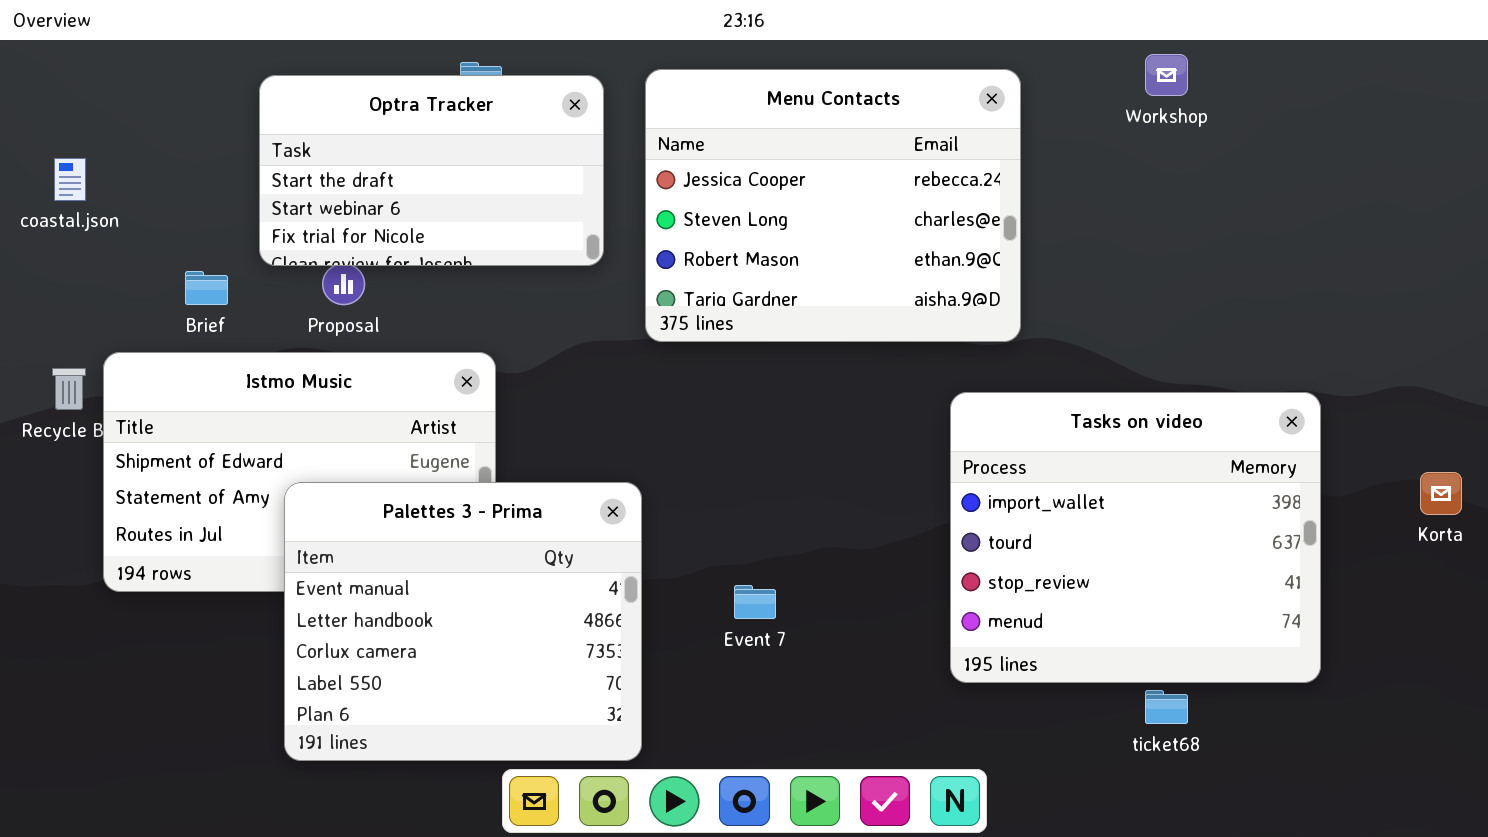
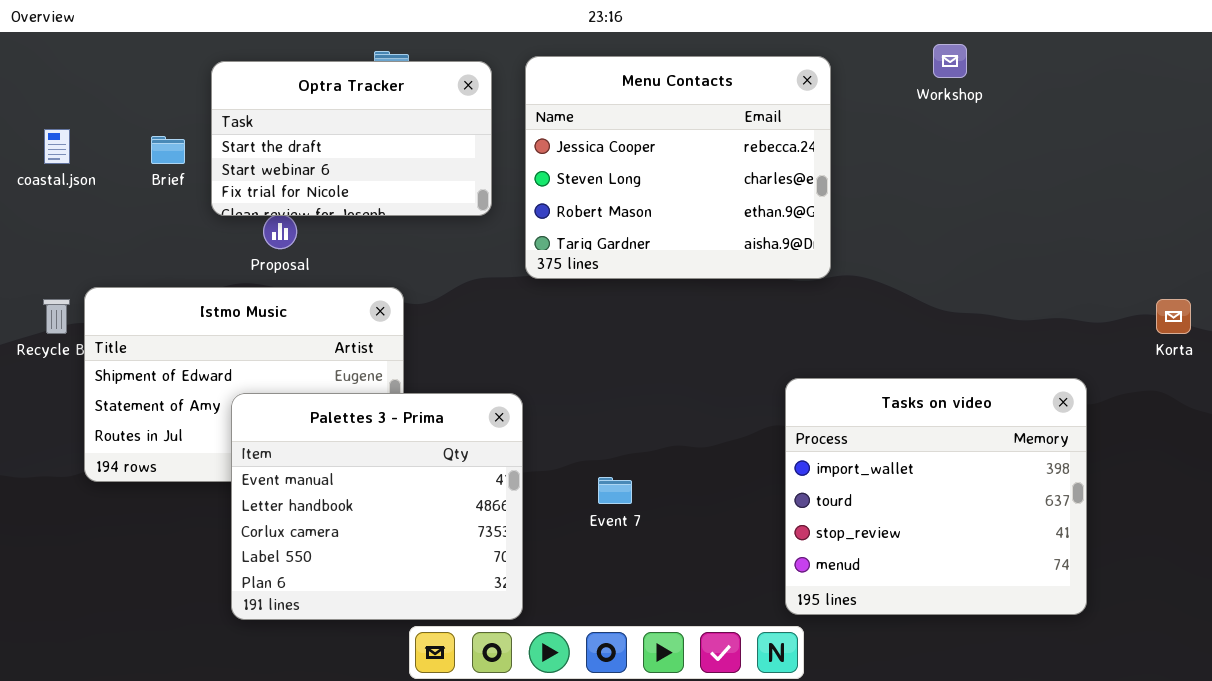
Brief: [185,271,228,305] -> [151,136,185,164], moved
Tasks on video: [950,392,1321,683] -> [785,378,1087,615], moved
Korta: [1420,472,1462,515] -> [1156,299,1191,334], moved

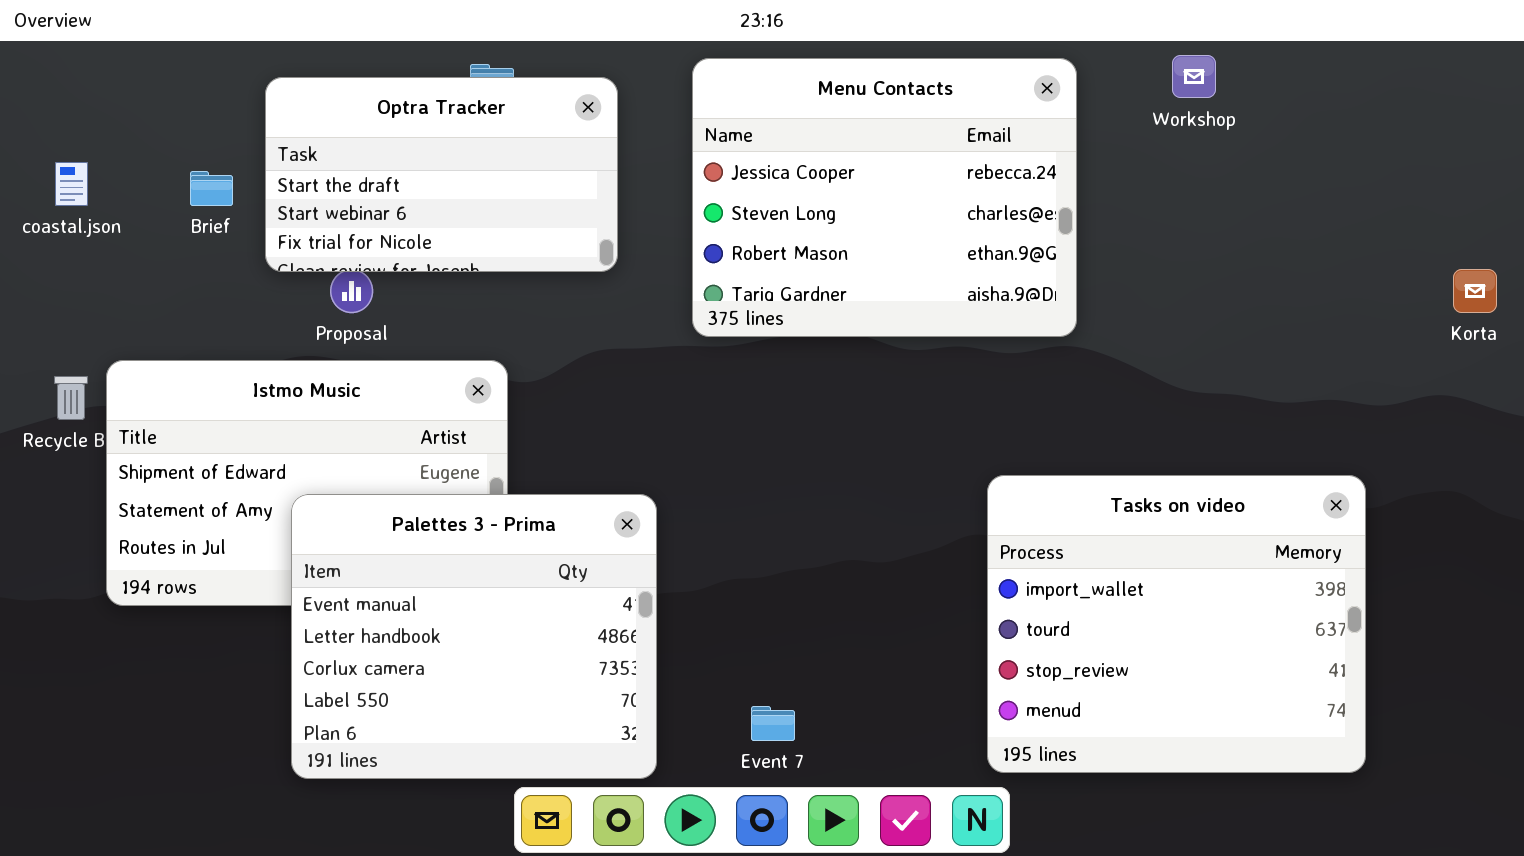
Menu Contacts: [525,56,831,279] -> [692,58,1077,337], moved
Korta: [1156,299,1191,334] -> [1453,269,1497,313], moved
Event 7: [598,477,632,504] -> [751,706,795,741], moved

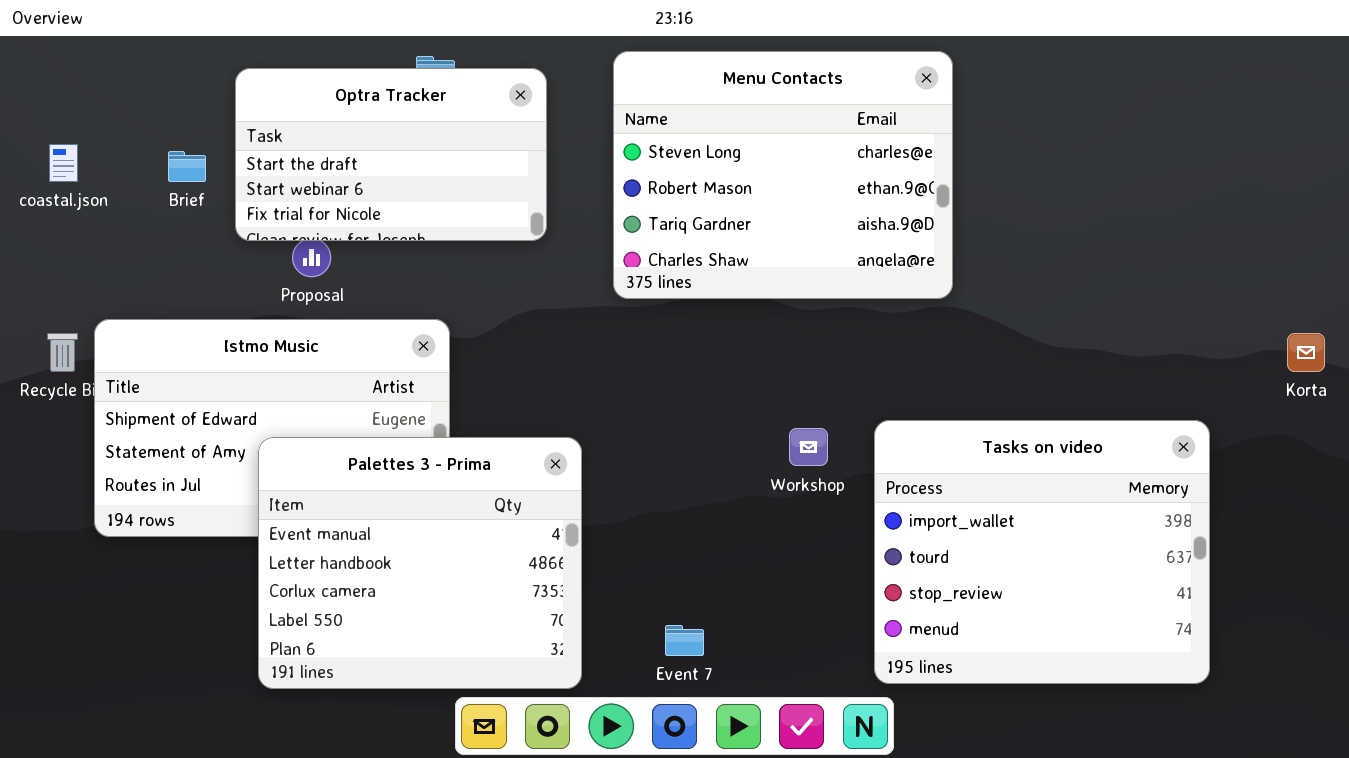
Workshop: [1172,55,1216,98] -> [789,428,828,466], moved
Menu Contacts: [692,58,1077,337] -> [613,51,953,299], scrolled down 1 row
Korta: [1453,269,1497,313] -> [1287,333,1325,372], moved

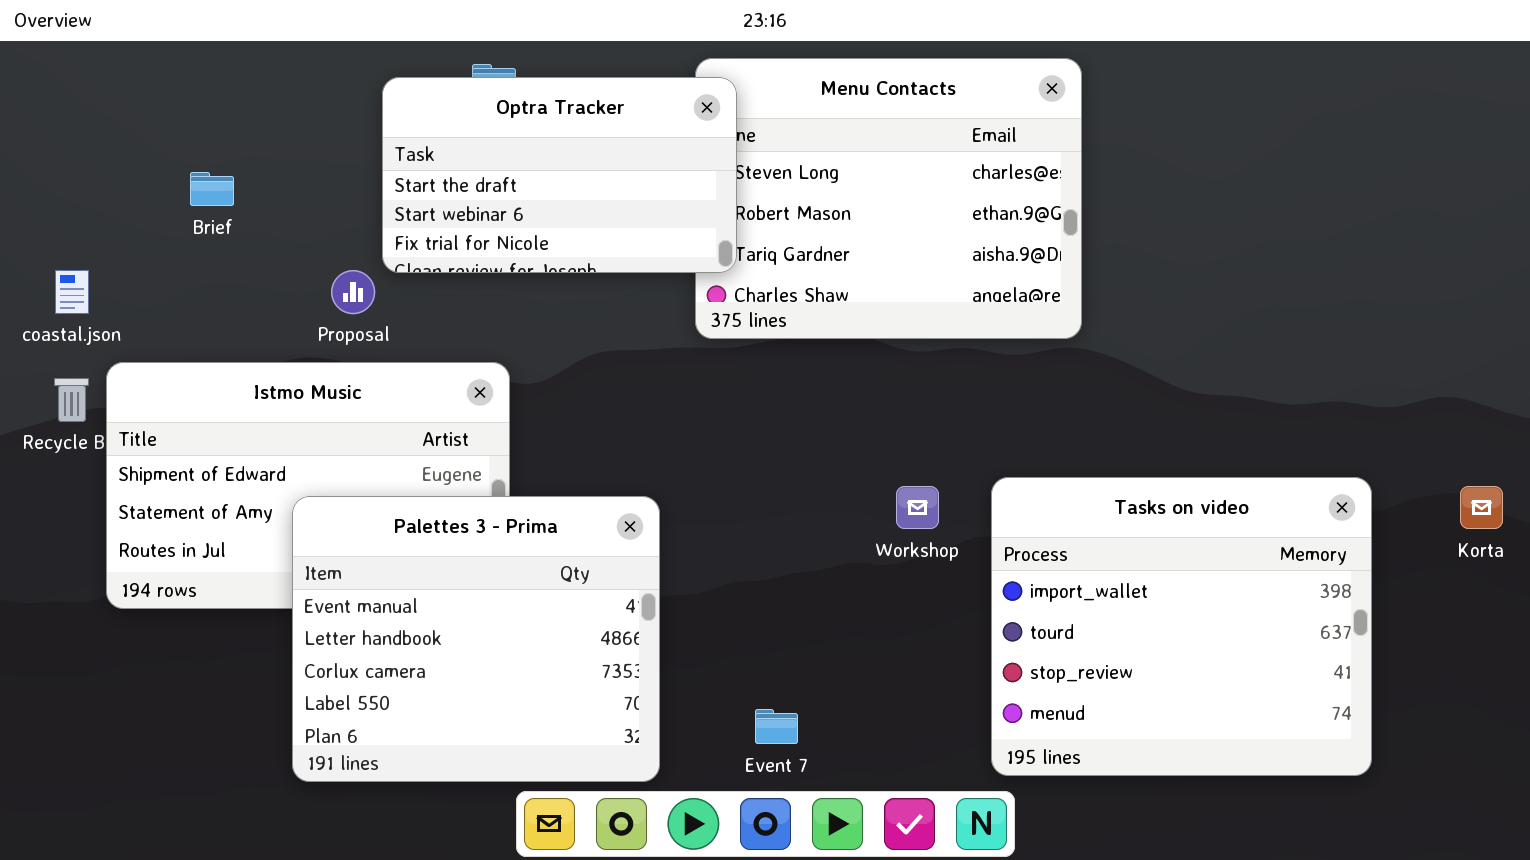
Optra Tracker: [235,68,547,241] -> [382,77,737,273], moved
coastal.json: [49,144,78,182] -> [55,270,89,314], moved
Korta: [1287,333,1325,372] -> [1460,486,1503,529], moved

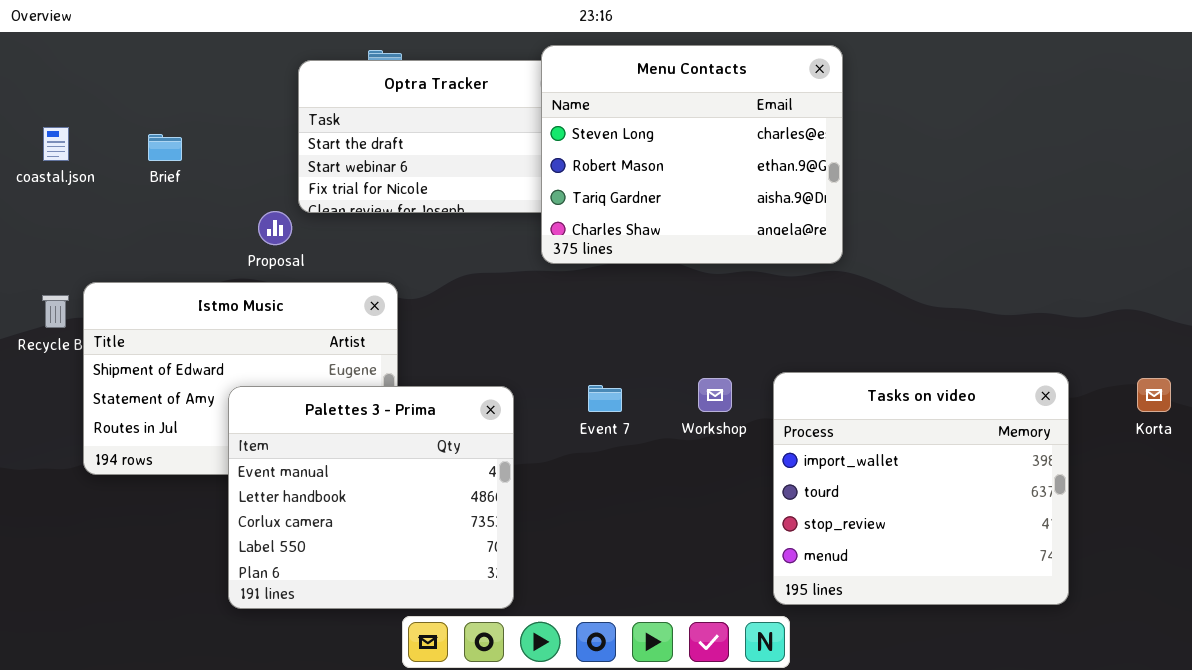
Menu Contacts: [695,58,1082,339] -> [541,45,843,264], raised
coastal.json: [55,270,89,314] -> [43,127,69,161], moved
Event 7: [755,709,798,744] -> [588,385,622,412], moved

